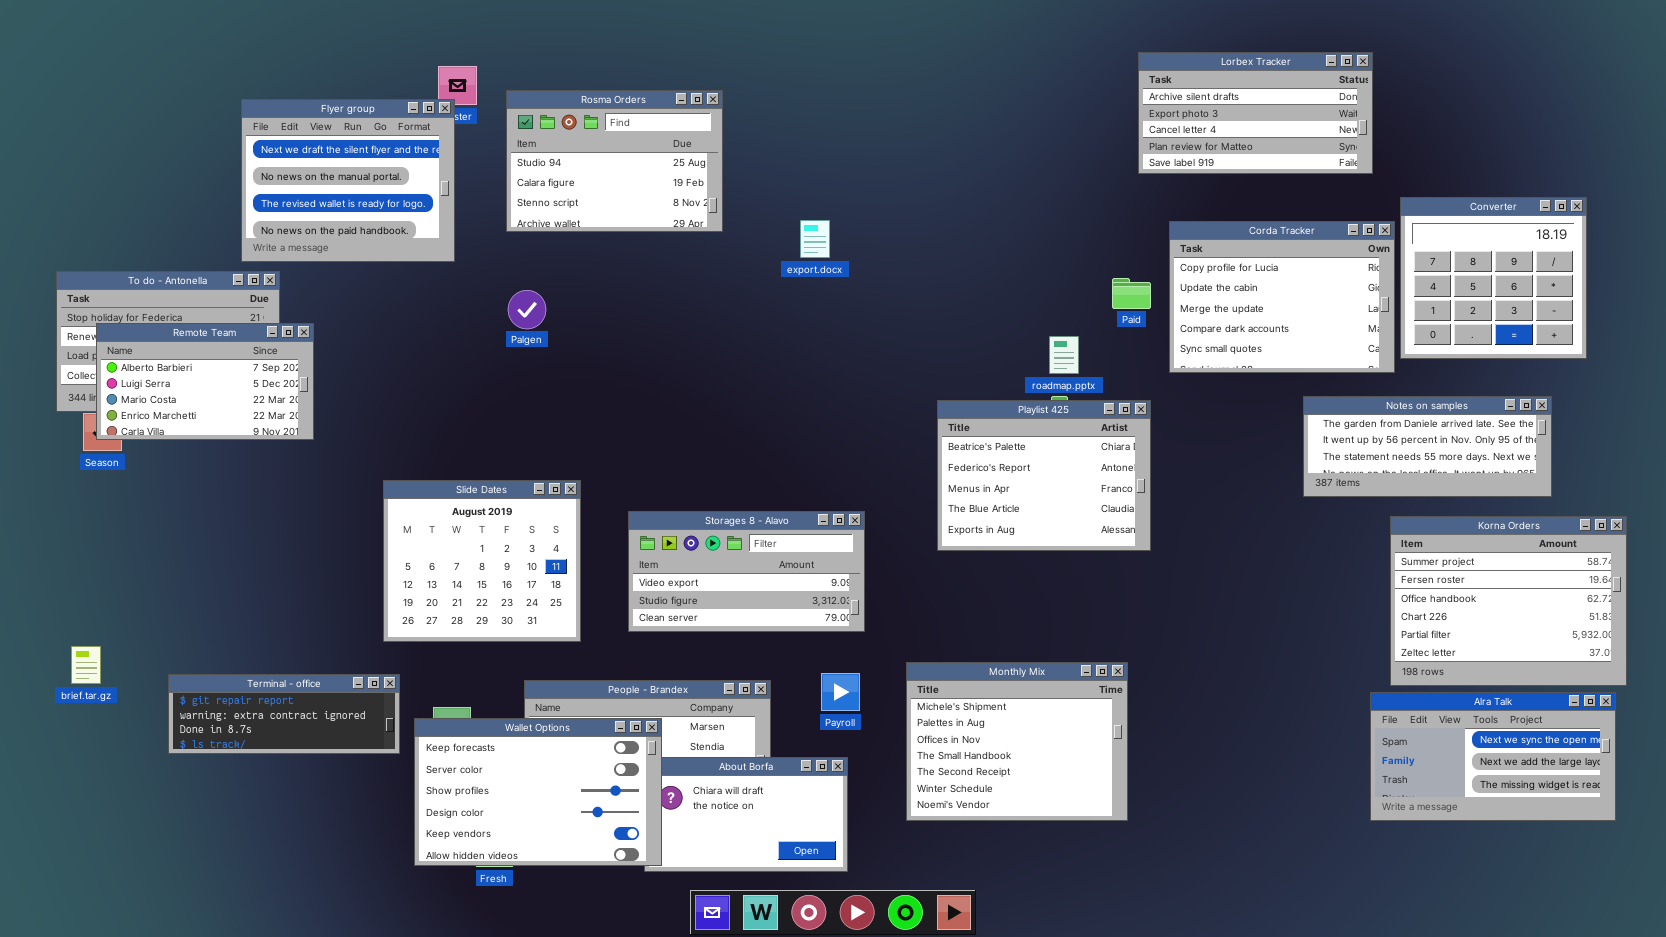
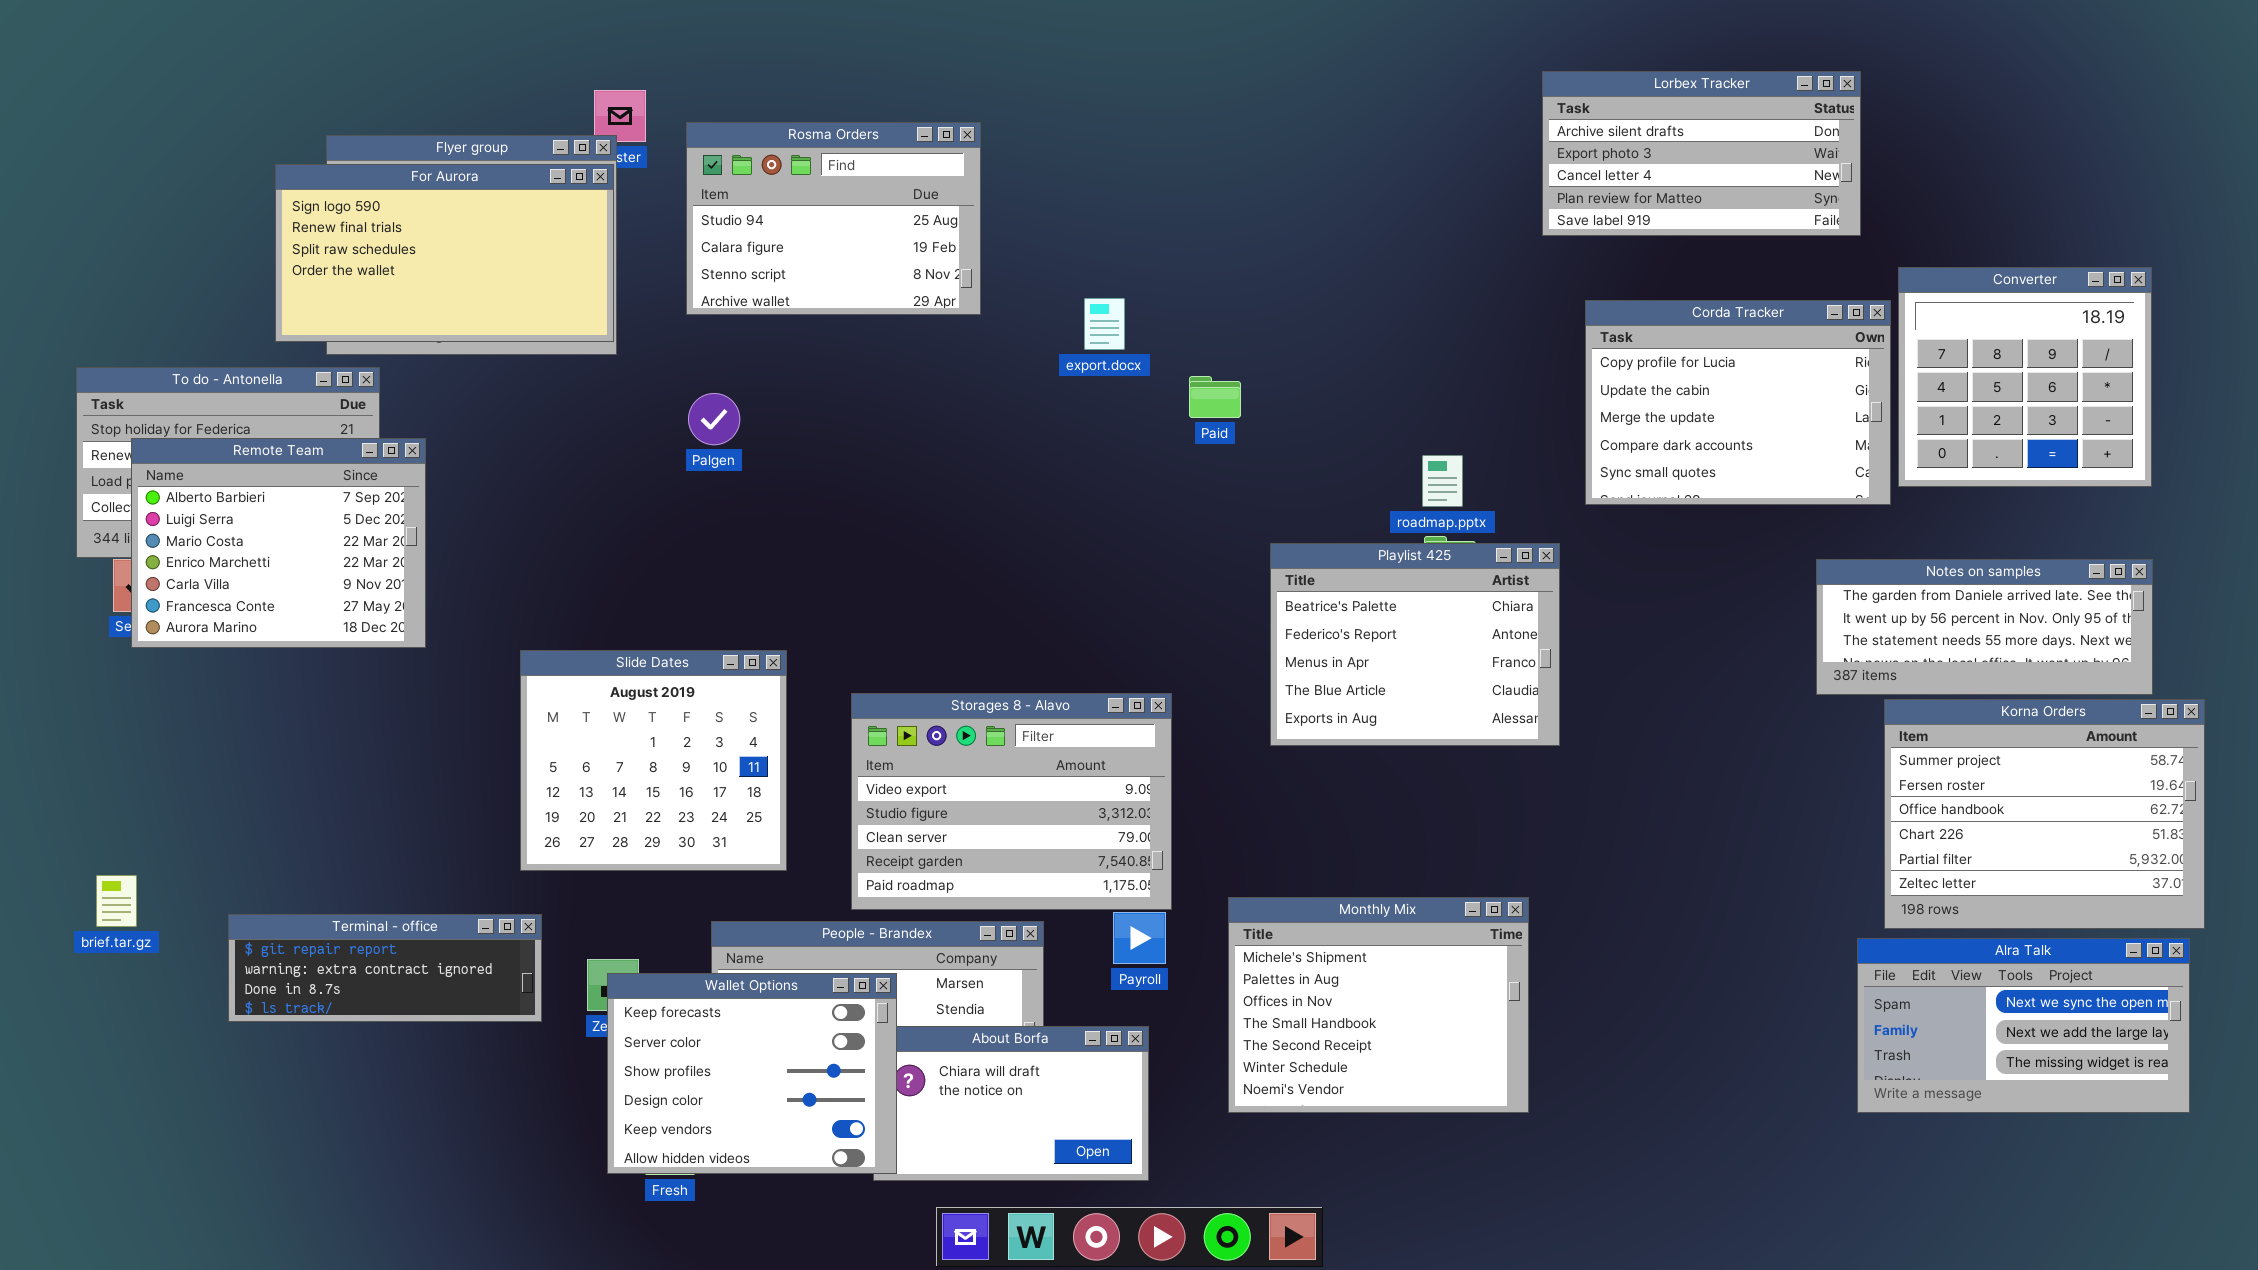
For Aurora: none -> [275,164,614,342], opened
Paid: [1112,278,1151,309] -> [1189,376,1241,418], moved
Remote Team: [96,323,314,440] -> [131,438,426,648], resized
Notes on samples: [1303,396,1552,497] -> [1816,559,2153,695], moved
Storages 8 - Alavo: [628,511,865,632] -> [851,693,1172,910], resized
Wallet Options: [414,718,662,866] -> [607,973,897,1174], resized

